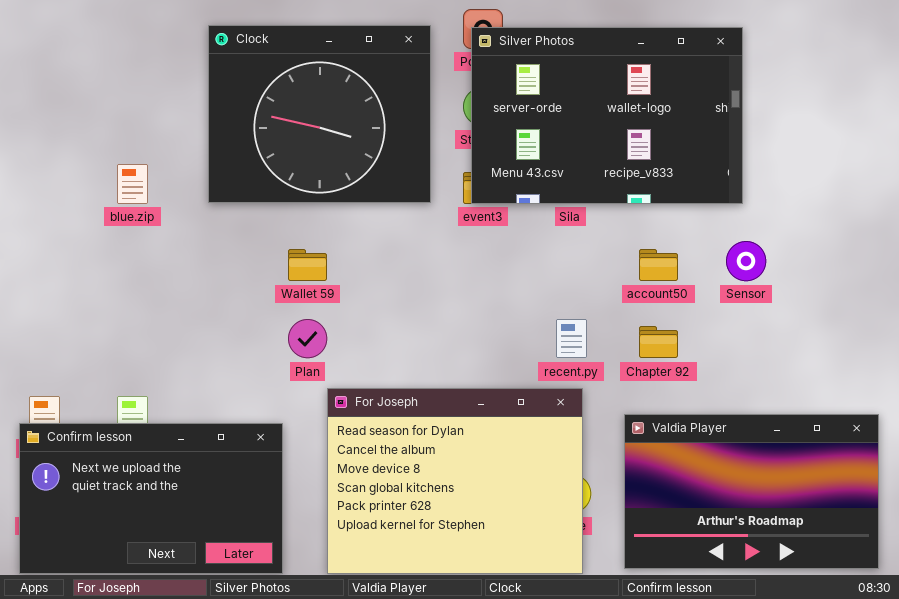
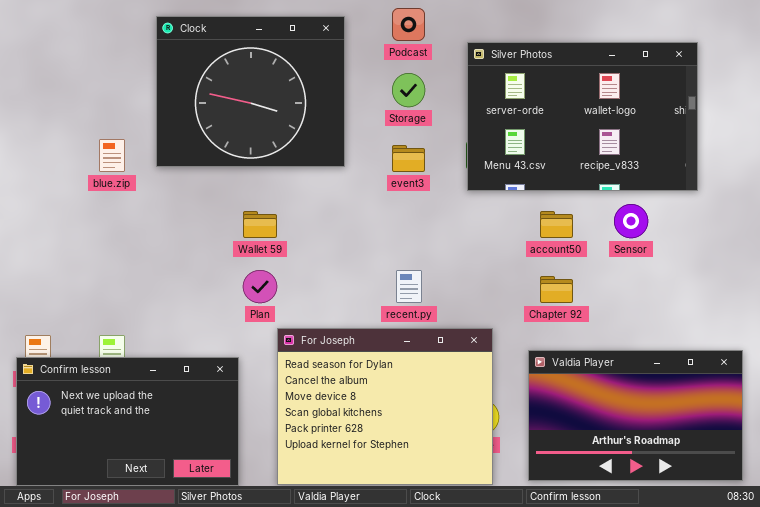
Clock: [208,25,431,203] -> [156,16,345,167], moved
Silver Photos: [471,27,743,204] -> [467,42,698,191], moved
recent.py: [556,319,587,358] -> [396,270,422,303], moved

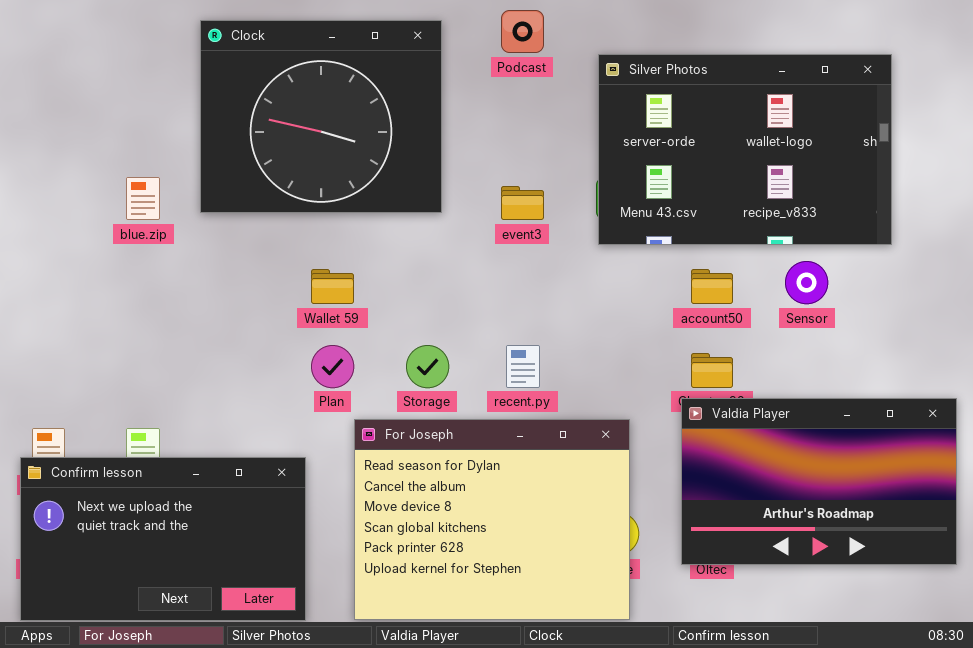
Storage: [392,73,425,107] -> [406,345,449,388], moved
Valdia Player: [528,350,743,481] -> [681,398,957,565], moved

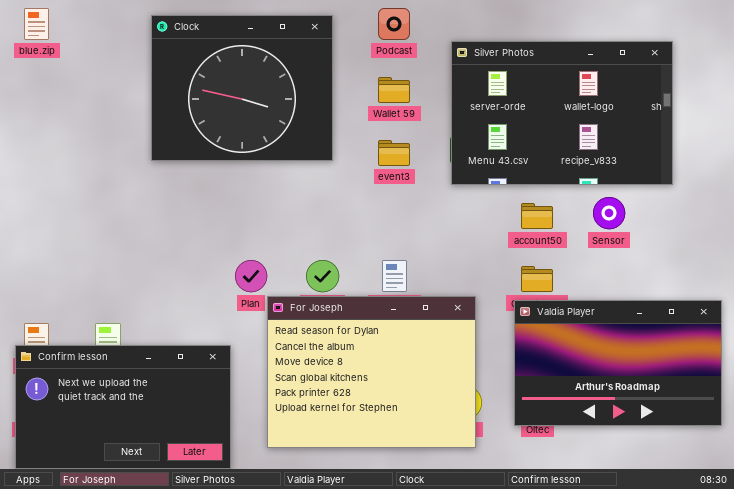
blue.zip: [126,177,160,220] -> [24,8,49,40], moved
Wallet 59: [311,269,354,304] -> [378,77,410,103], moved
For Joseph: [354,419,630,620] -> [267,296,476,448], moved

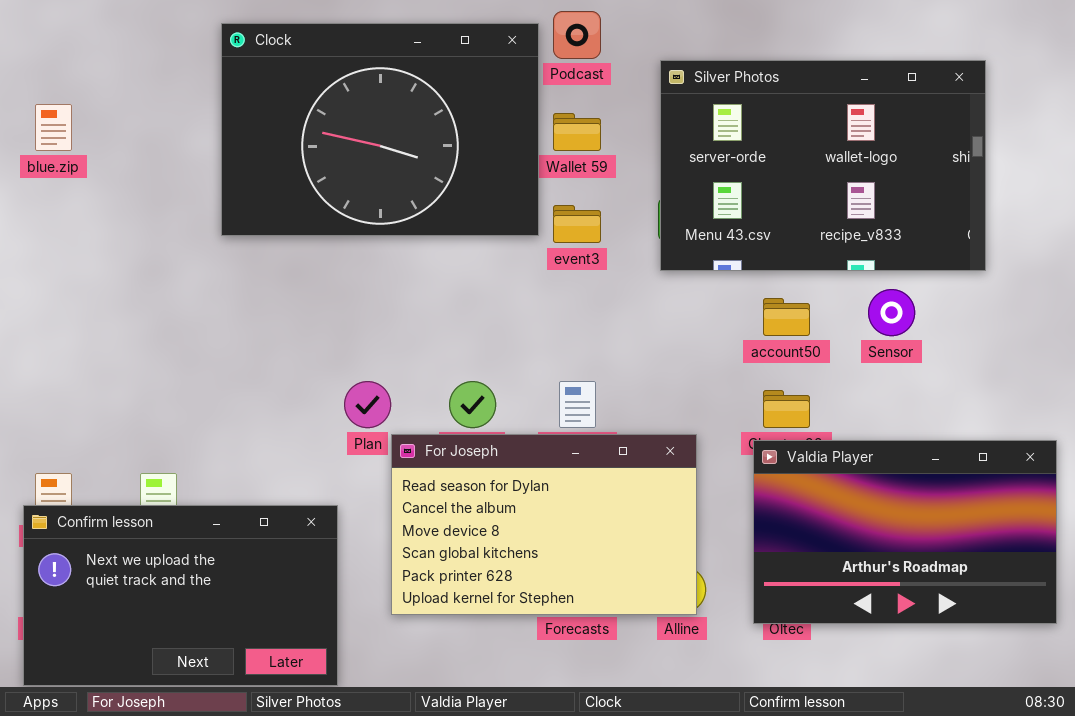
blue.zip: [24,8,49,40] -> [35,104,72,151], moved
Clock: [151,15,333,161] -> [221,23,539,236], resized
For Joseph: [267,296,476,448] -> [391,434,697,615], resized

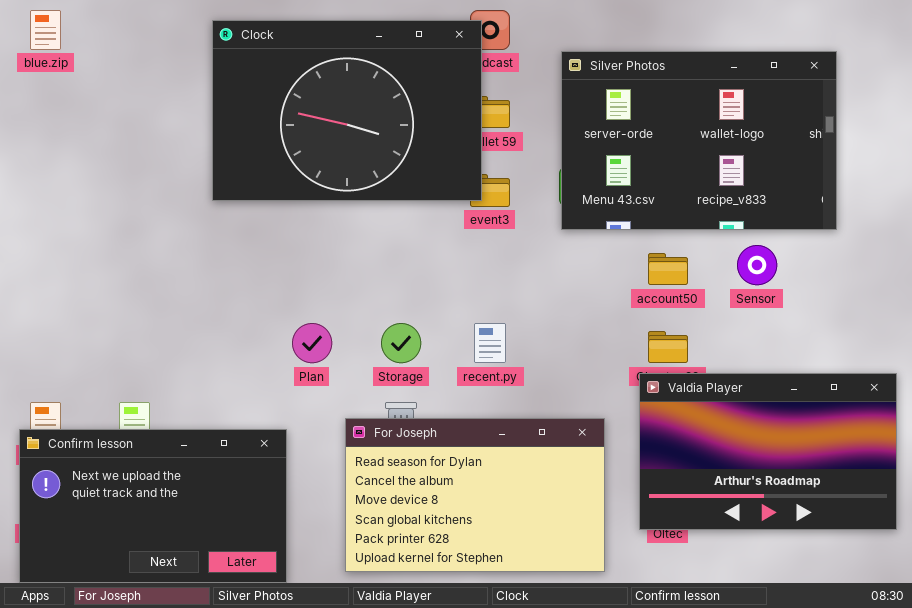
Clock: [221,23,539,236] -> [212,20,482,201], moved
blue.zip: [35,104,72,151] -> [30,10,61,50], moved
For Joseph: [391,434,697,615] -> [345,418,605,572], moved

